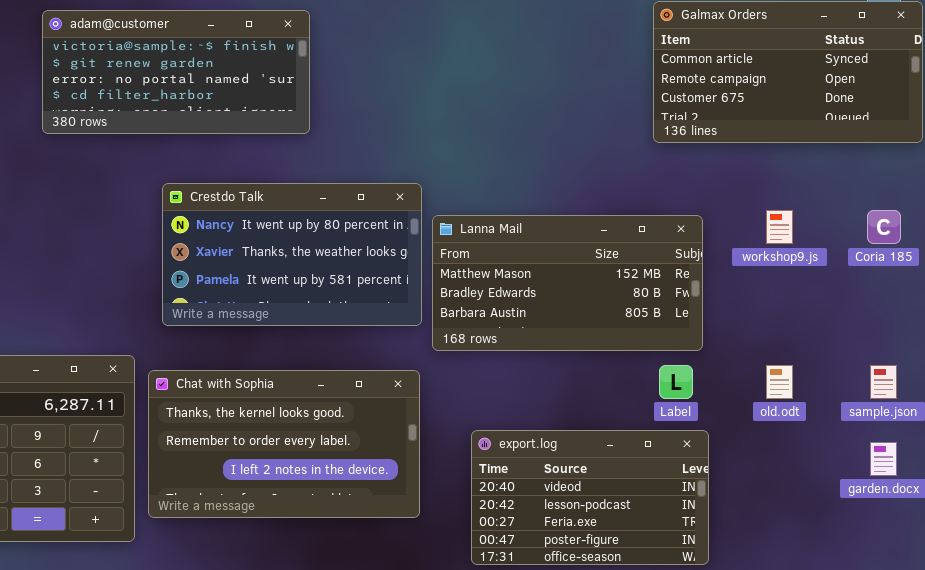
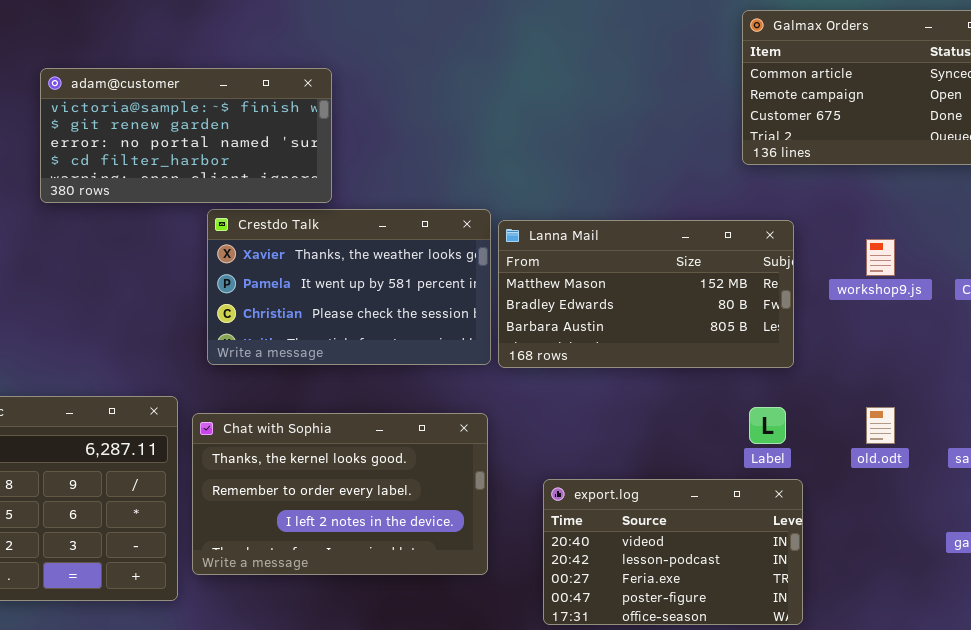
adam@customer: [42,10,310,134] -> [40,68,332,203], moved
Crestdo Talk: [162,183,422,326] -> [207,209,491,365], scrolled down 1 row
Lanna Mail: [432,215,703,351] -> [498,220,794,368], moved

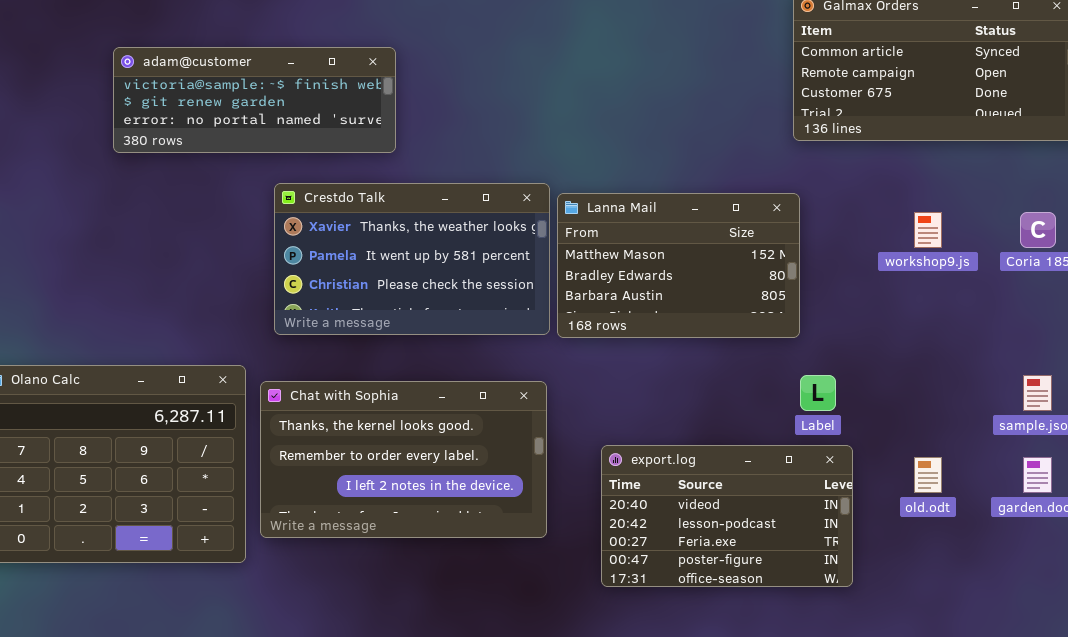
adam@customer: [40,68,332,203] -> [113,47,396,153], resized
Lanna Mail: [498,220,794,368] -> [557,193,800,338], resized
old.odt: [866,407,895,444] -> [914,457,942,493], moved

